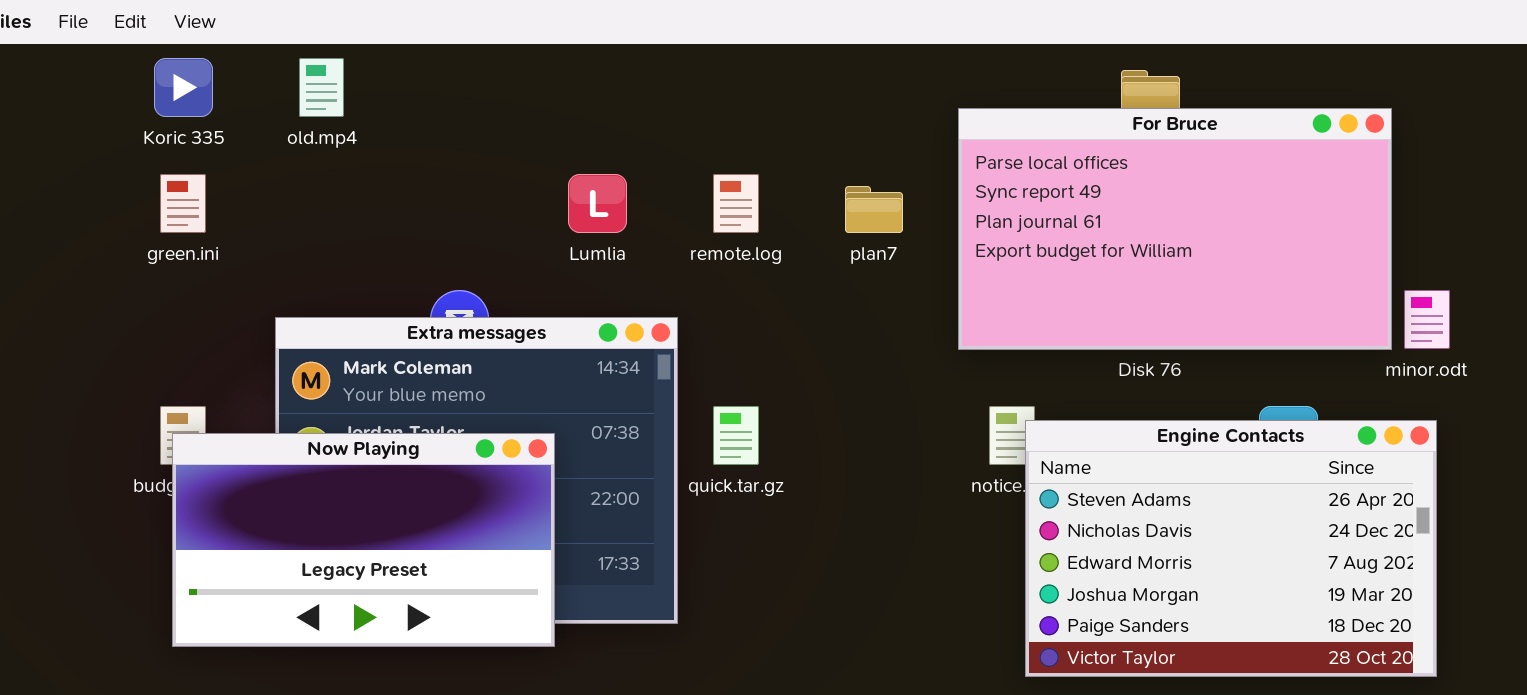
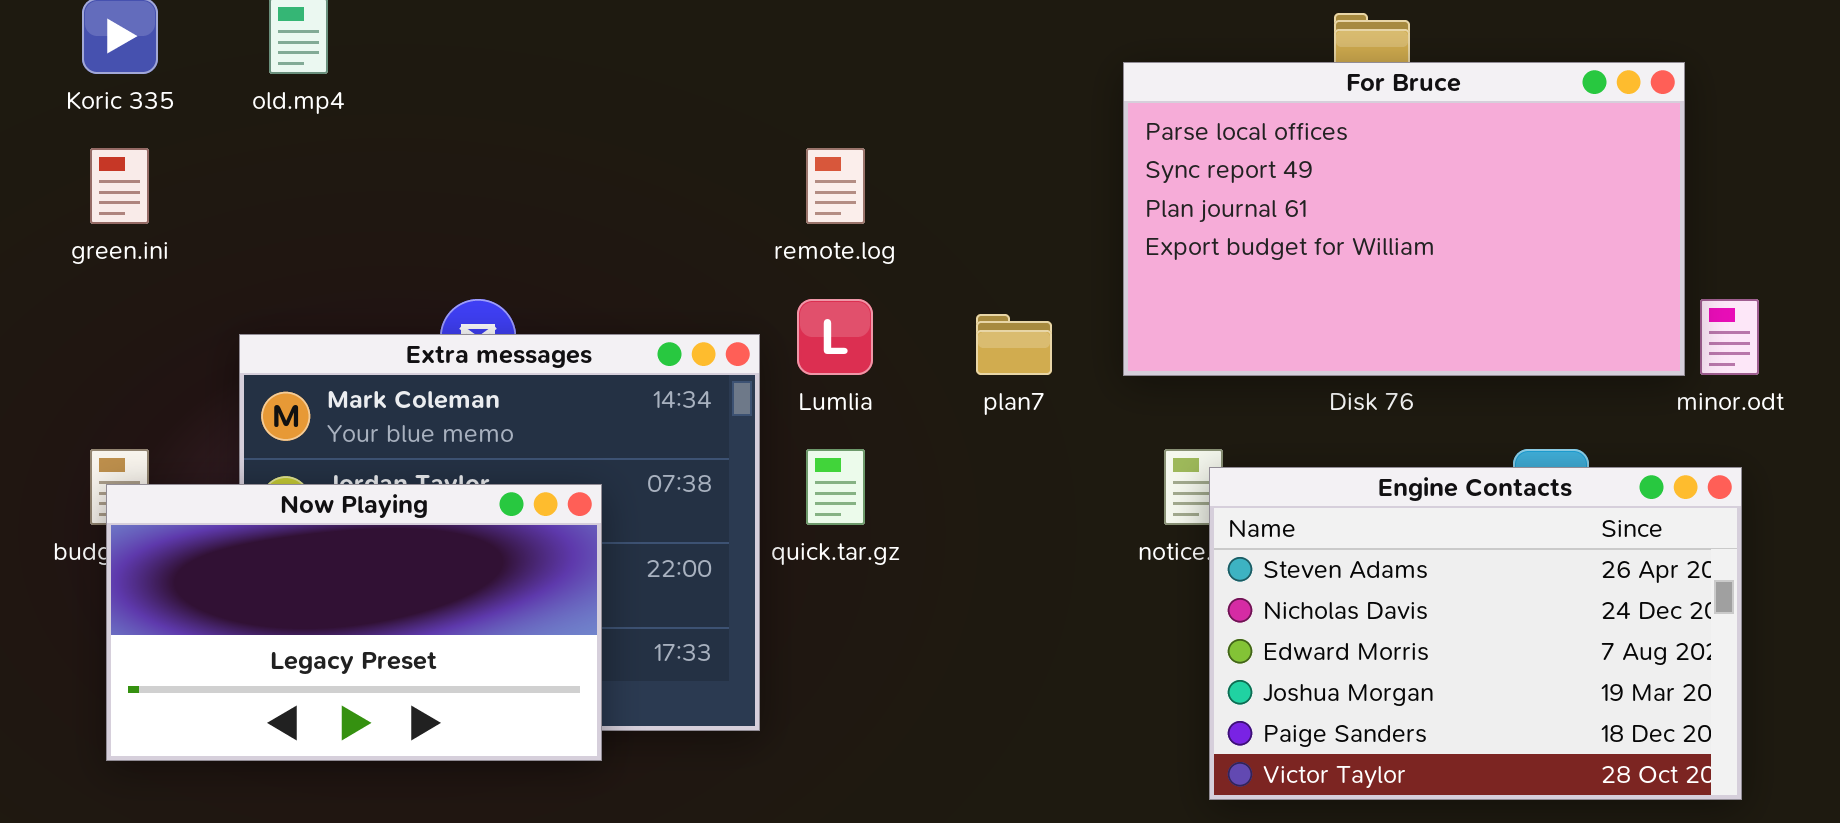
Lumlia: [568,174,627,233] -> [797,299,873,375], moved
plan7: [845,186,903,233] -> [976,314,1052,375], moved

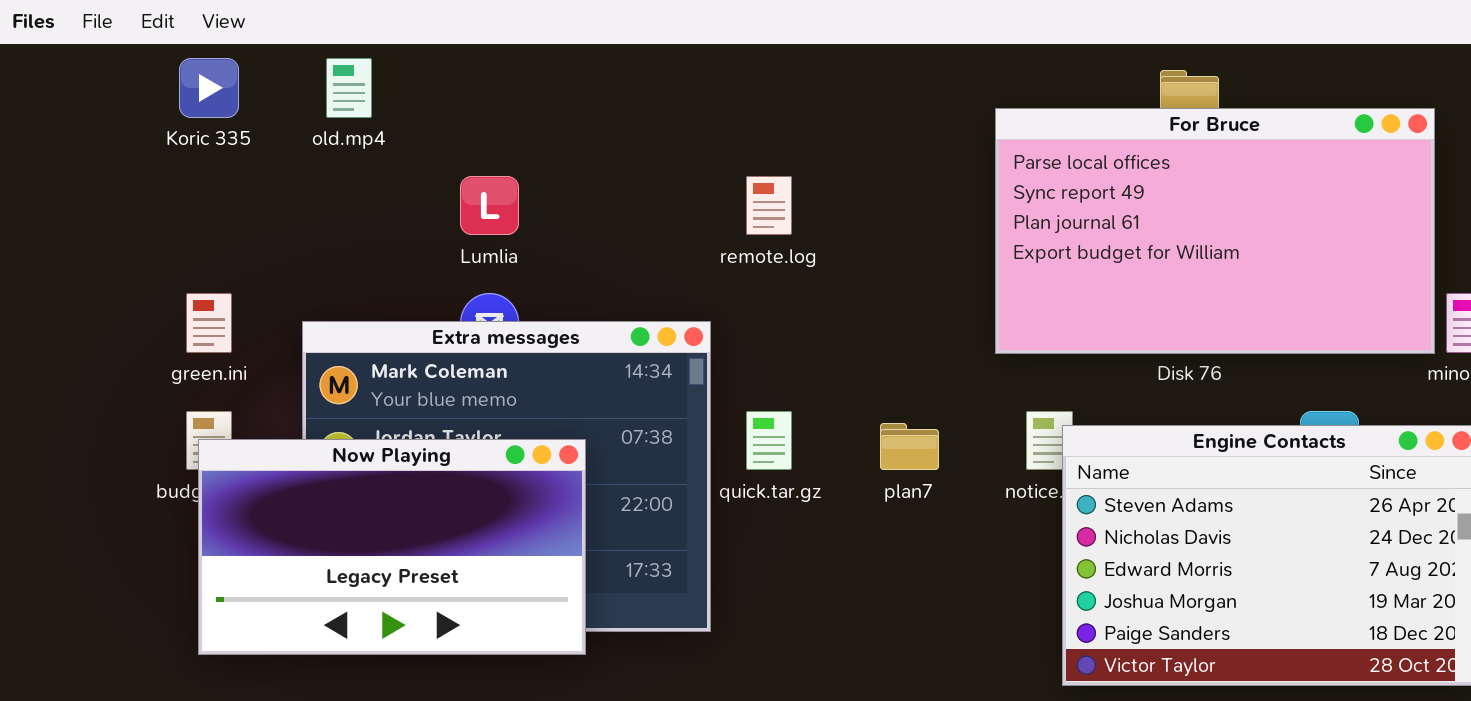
green.ini: [90,148,149,224] -> [186,293,232,353], moved
Lumlia: [797,299,873,375] -> [460,176,519,235], moved
plan7: [976,314,1052,375] -> [880,423,939,470], moved

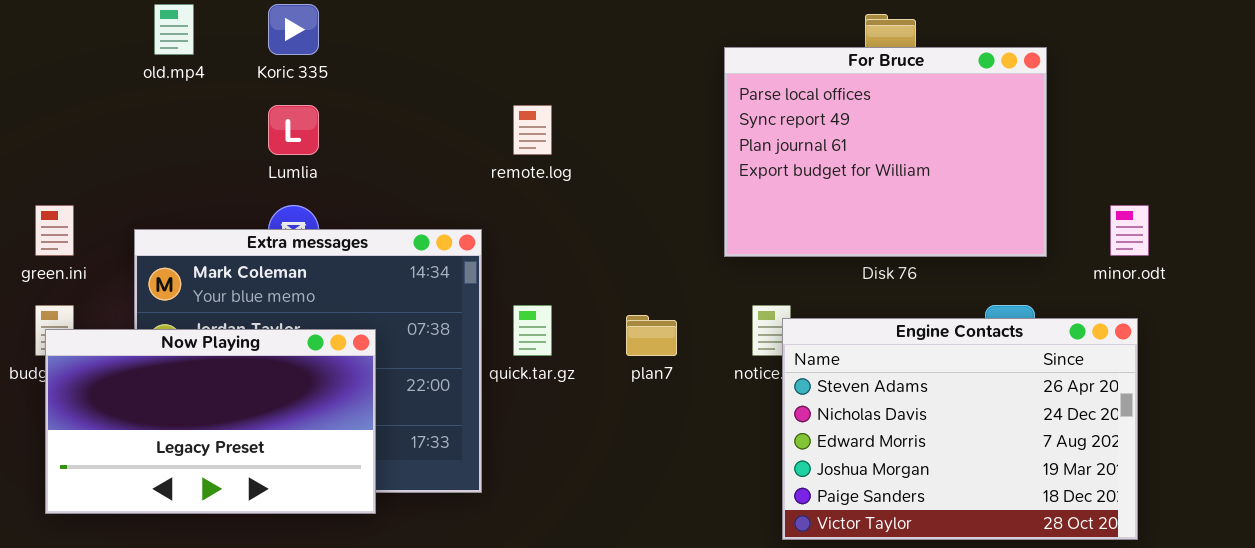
Koric 335: [179,58,239,118] -> [268,4,319,55], moved
For Bruce: [995,108,1435,354] -> [724,47,1047,257], resized

